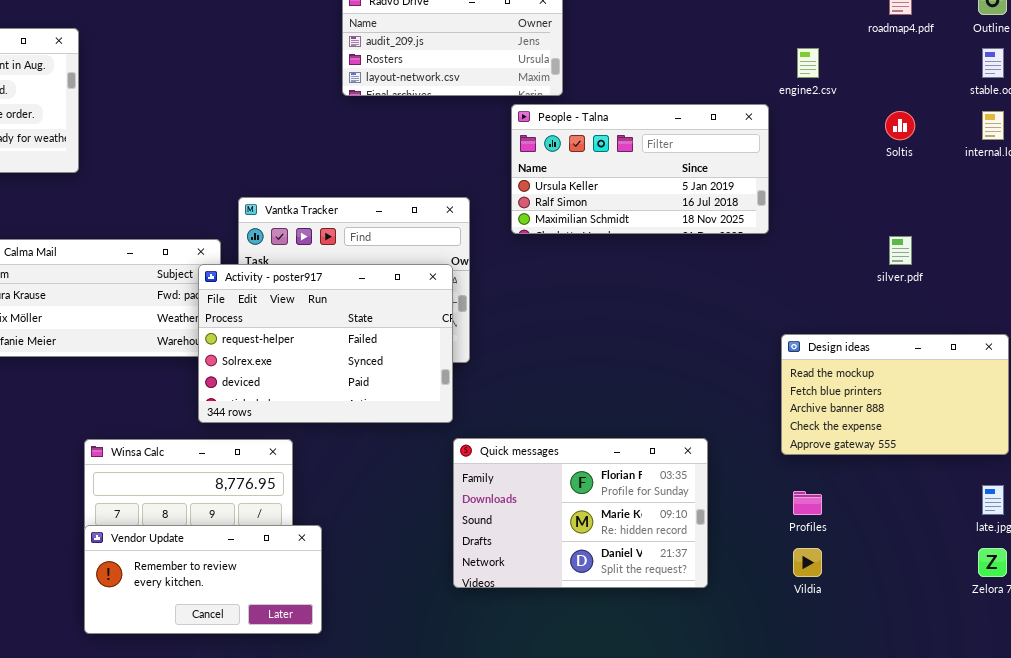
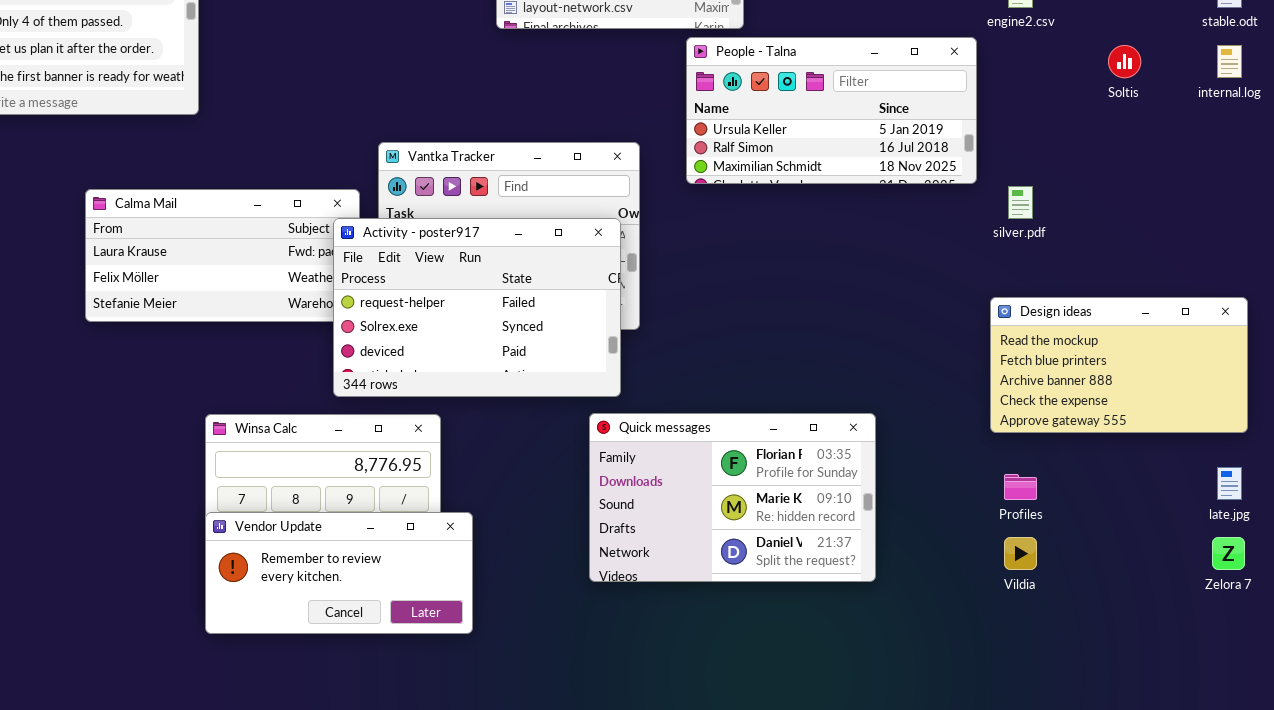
silver.pdf: [889,236,912,265] -> [1008,186,1033,219], moved
Quick messages: [453,438,708,588] -> [589,413,876,582], moved

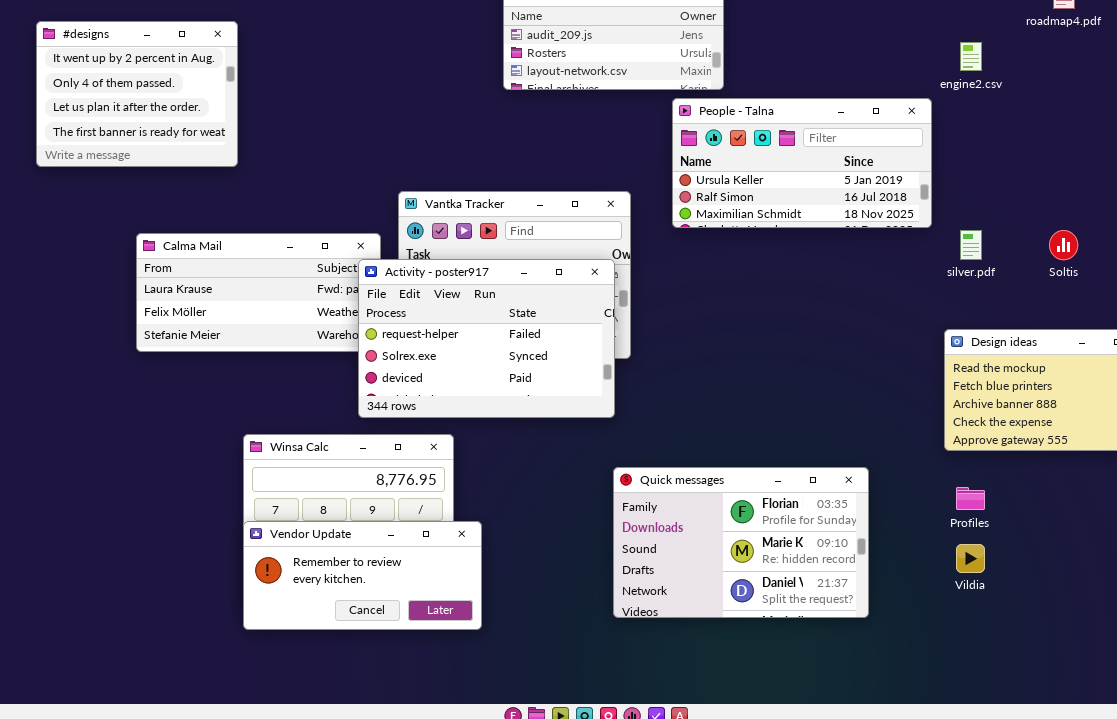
Soltis: [1108,45,1141,78] -> [1049,230,1078,260], moved
Quick messages: [589,413,876,582] -> [613,467,869,618], moved

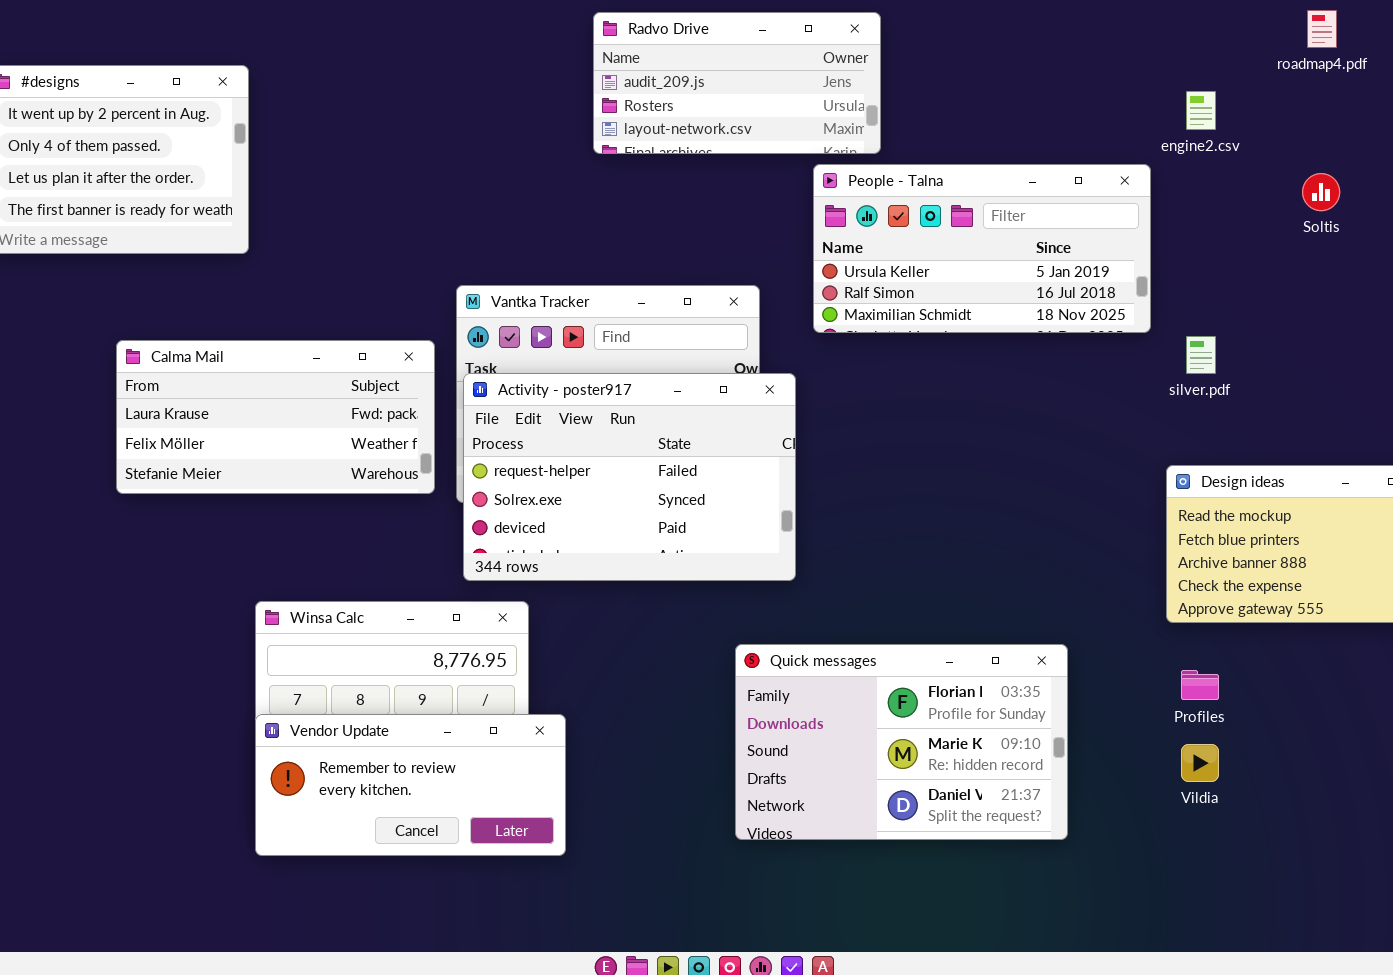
Soltis: [1049,230,1078,260] -> [1302,173,1340,211], moved
Activity - poster917: [358,259,615,418] -> [463,373,796,581], moved

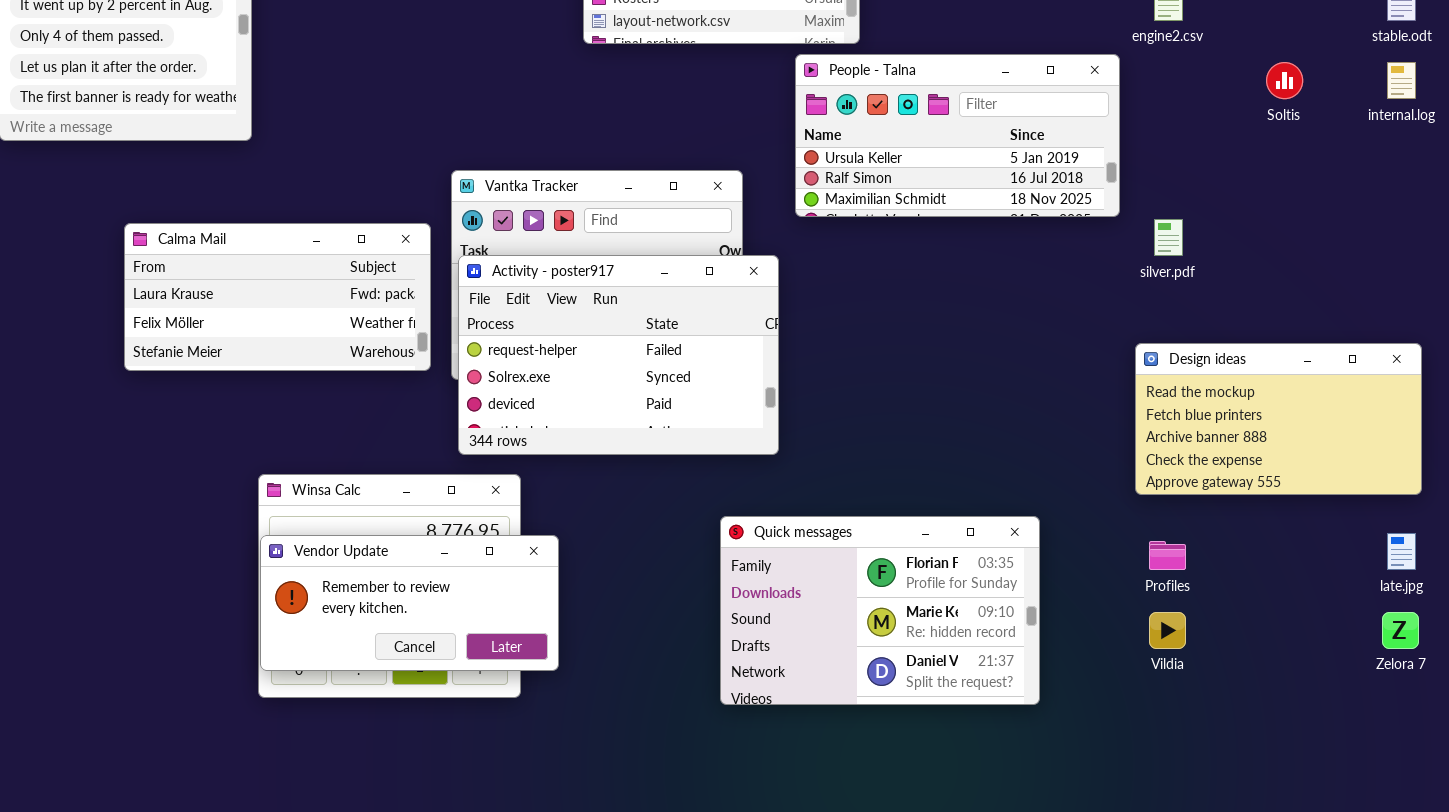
Vendor Update: [255,714,566,856] -> [260,535,559,671], moved

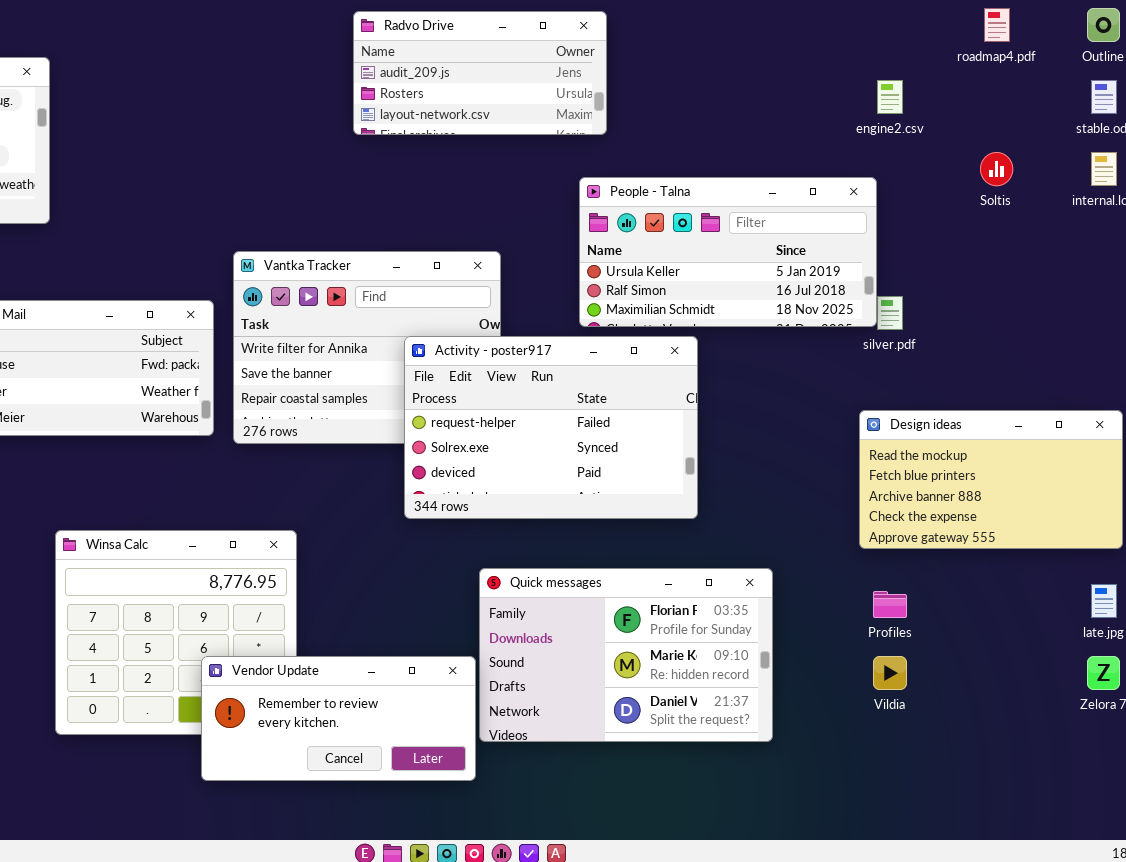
People - Talna: [795,54,1120,217] -> [579,177,877,327], moved
Activity - poster917: [458,255,779,455] -> [404,336,698,519], moved
Vendor Update: [260,535,559,671] -> [201,656,476,781], moved

